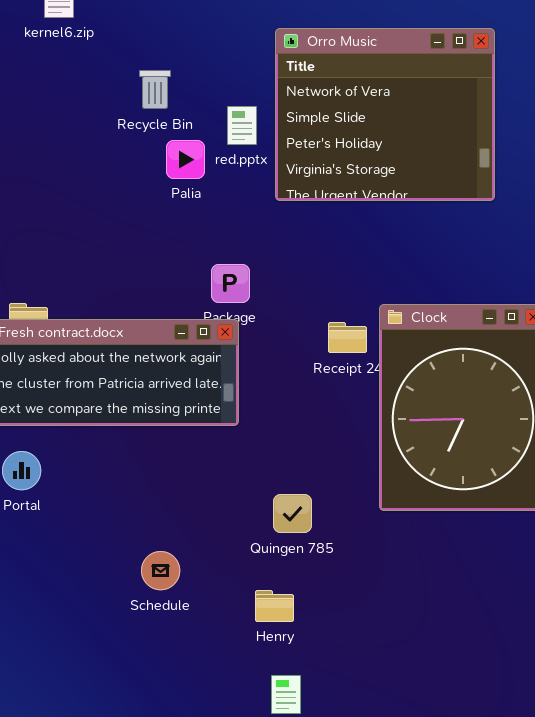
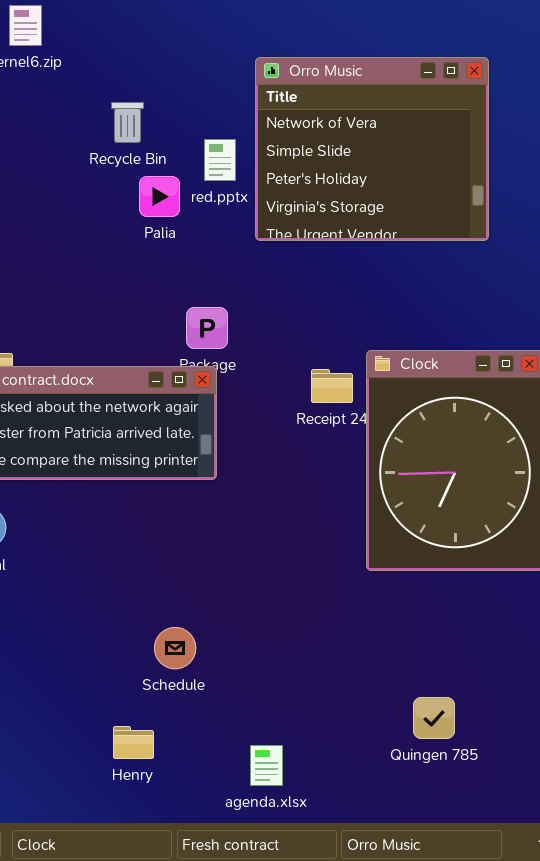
Quingen 785: [273,494,312,533] -> [413,697,455,739], moved
Schedule: [141,551,180,590] -> [154,627,196,669], moved
Henry: [255,590,294,622] -> [113,726,154,759], moved

